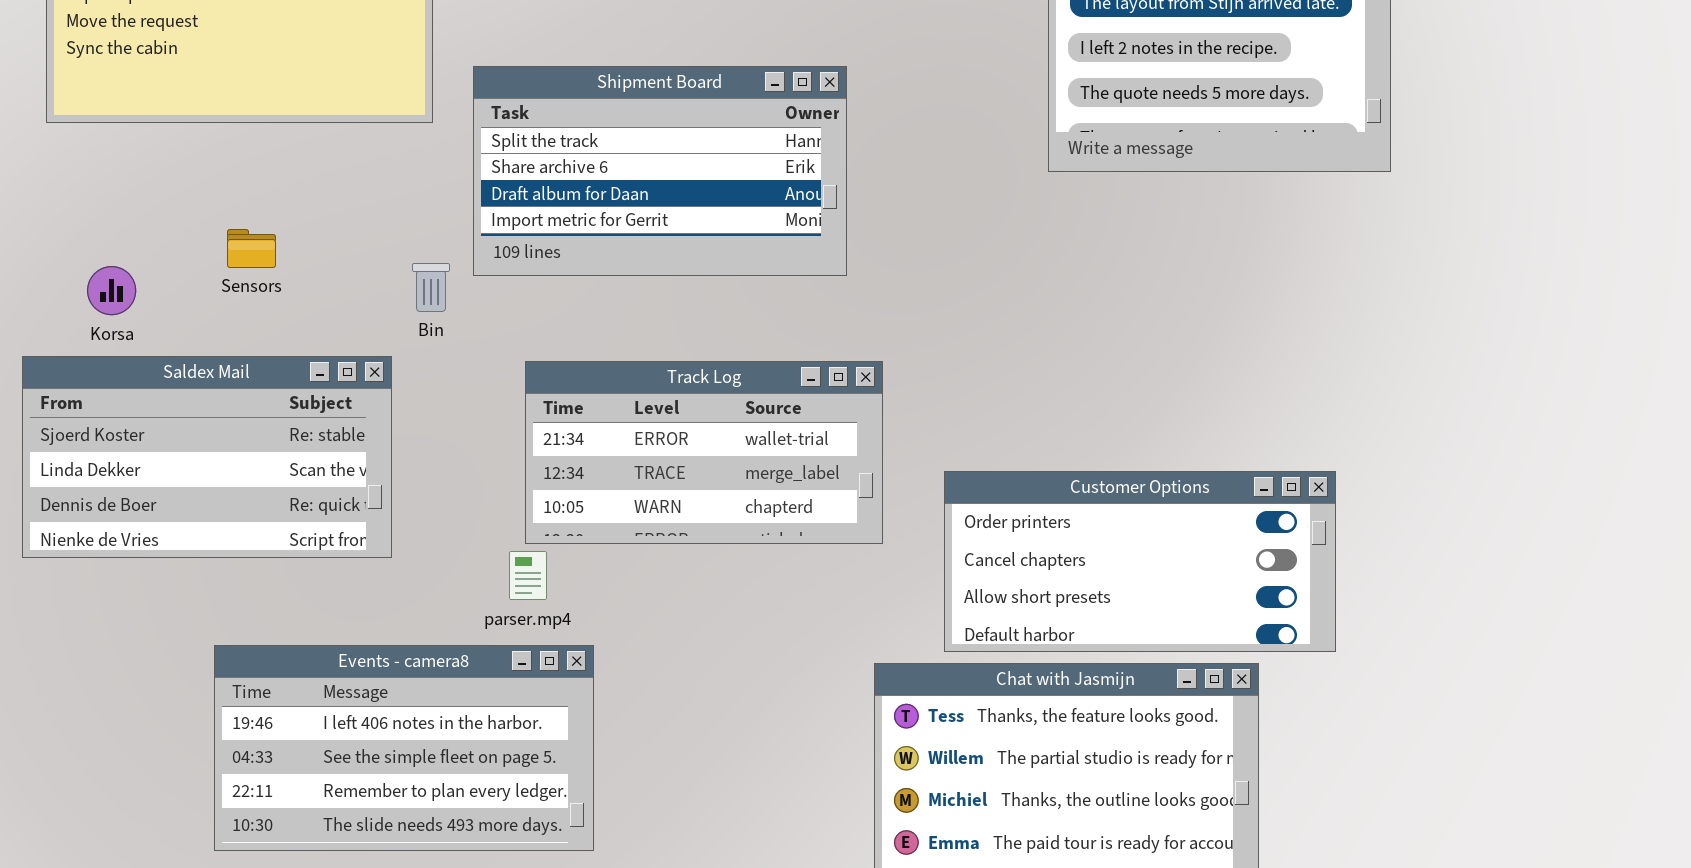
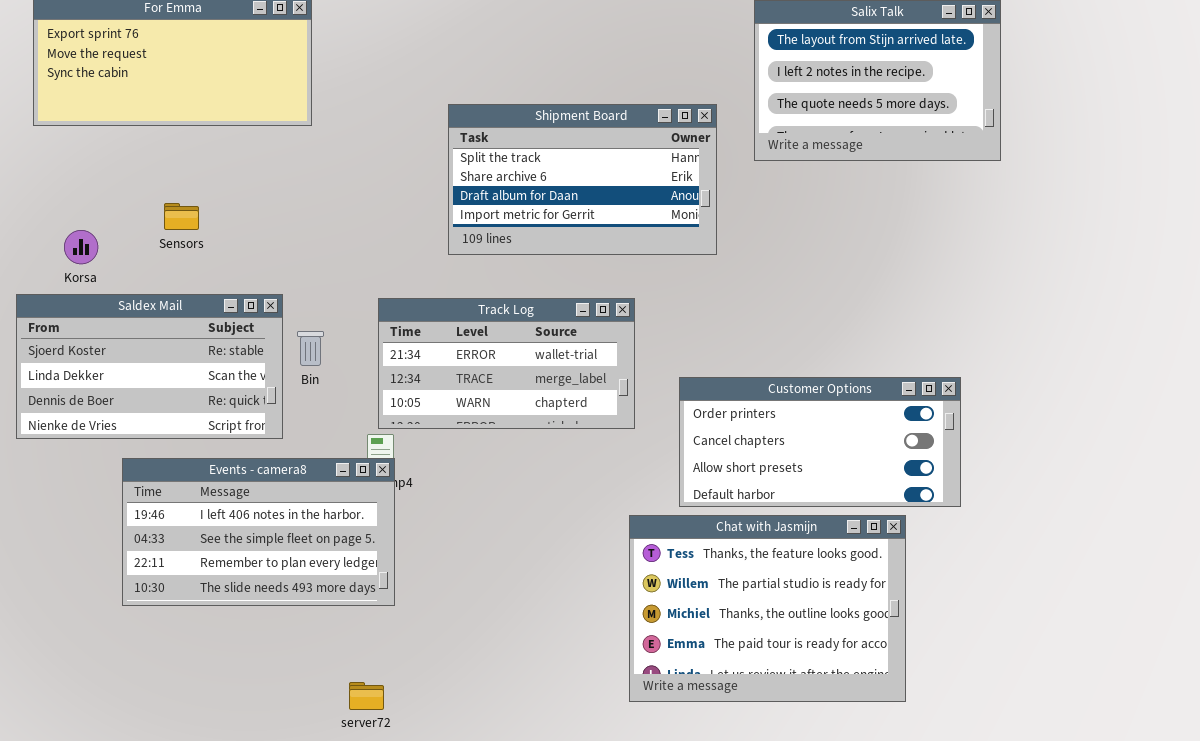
Shipment Board: [473,66,847,276] -> [448,104,717,255], moved
Bin: [412,263,450,312] -> [297,331,324,366], moved
Events - camera8: [214,645,594,851] -> [122,458,395,606], moved

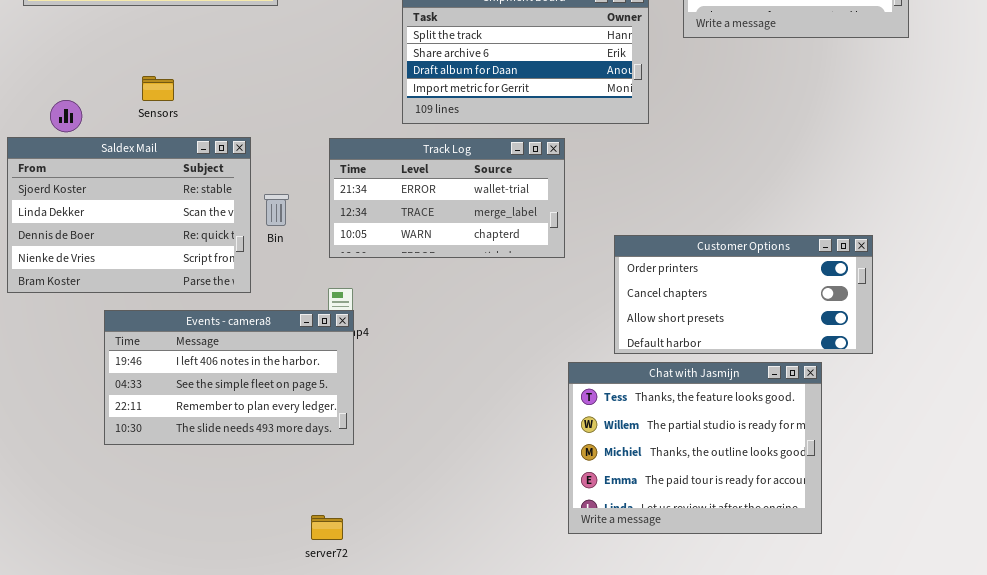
Saldex Mail: [16,294,283,439] -> [7,137,251,293], resized
Track Log: [378,298,635,429] -> [329,138,565,258], moved

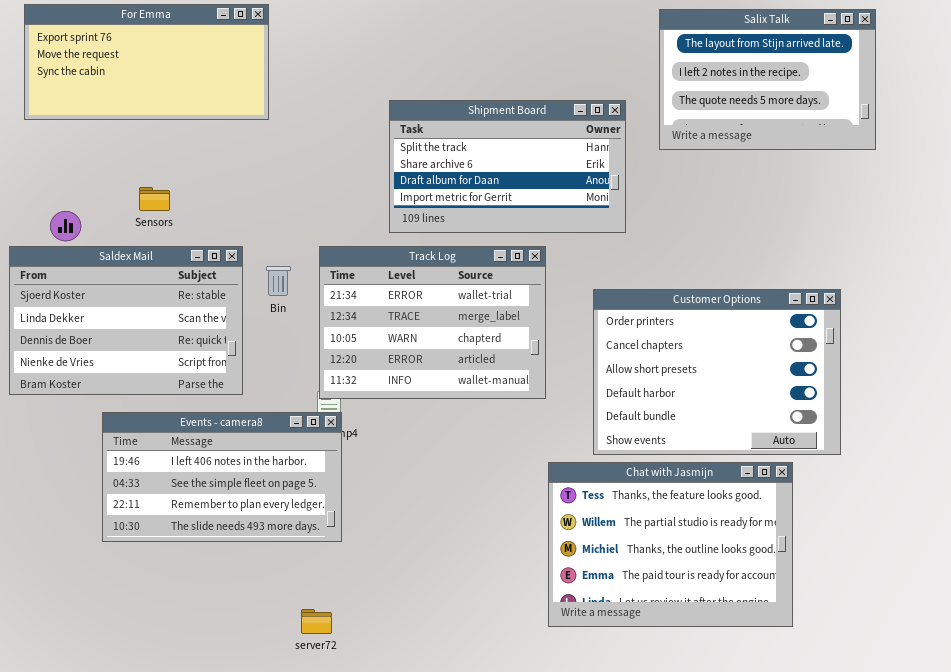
Track Log: [329,138,565,258] -> [319,246,546,399], resized
Bin: [264,194,289,226] -> [266,266,291,296], moved
Customer Options: [614,235,873,354] -> [593,289,841,455], resized

